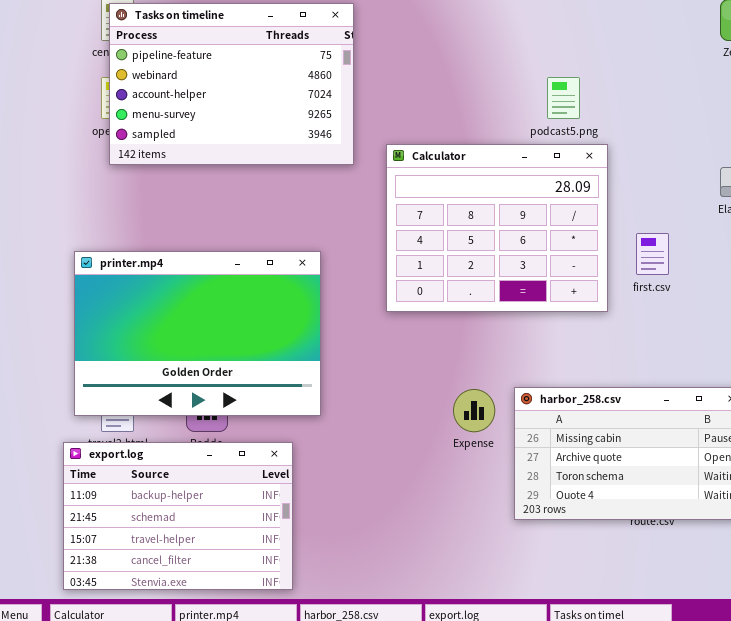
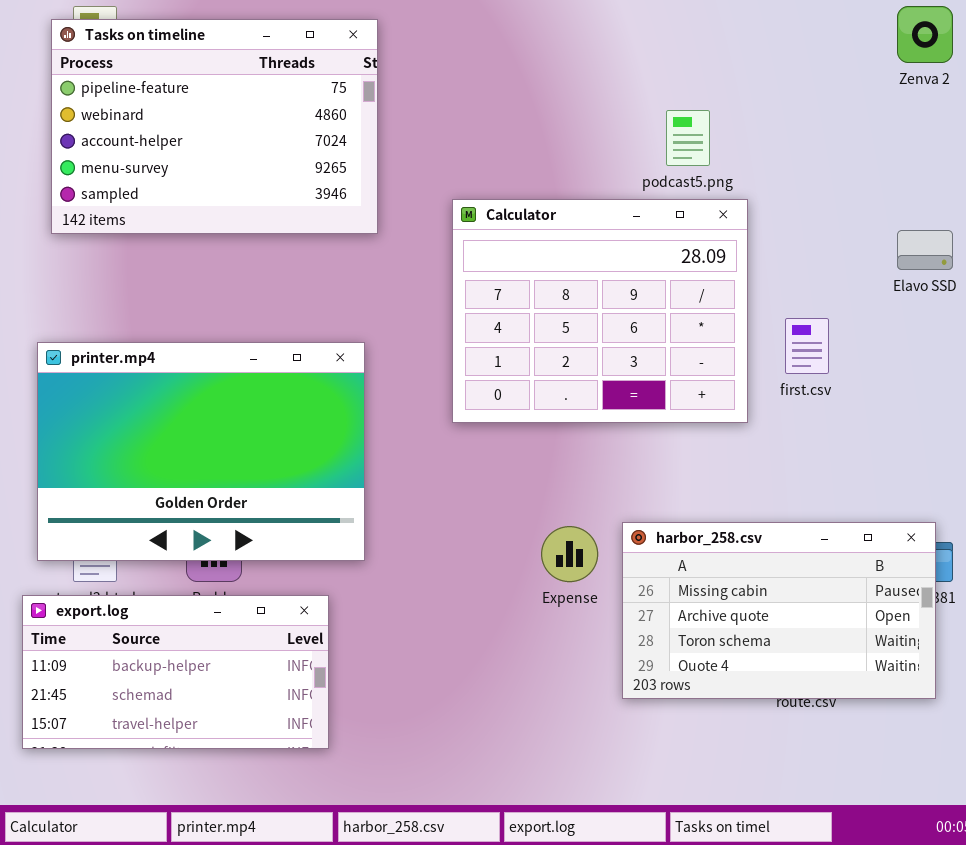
Tasks on timeline: [109,3,354,165] -> [51,19,378,234], moved
export.log: [63,442,293,590] -> [22,595,329,749], resized

